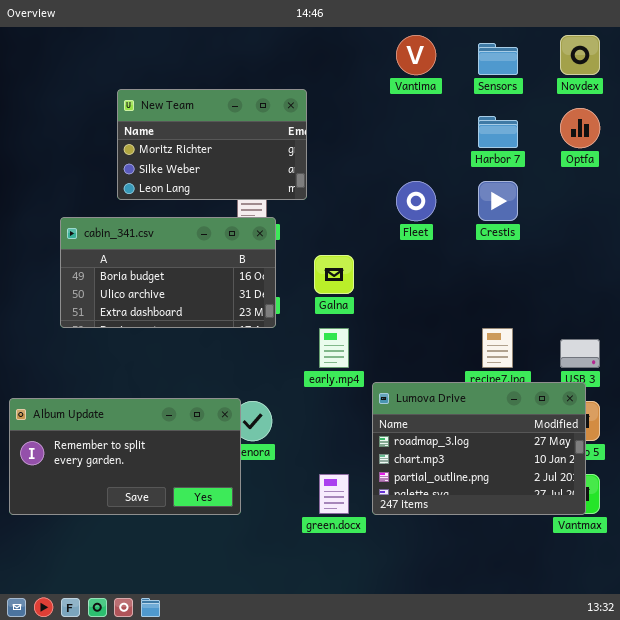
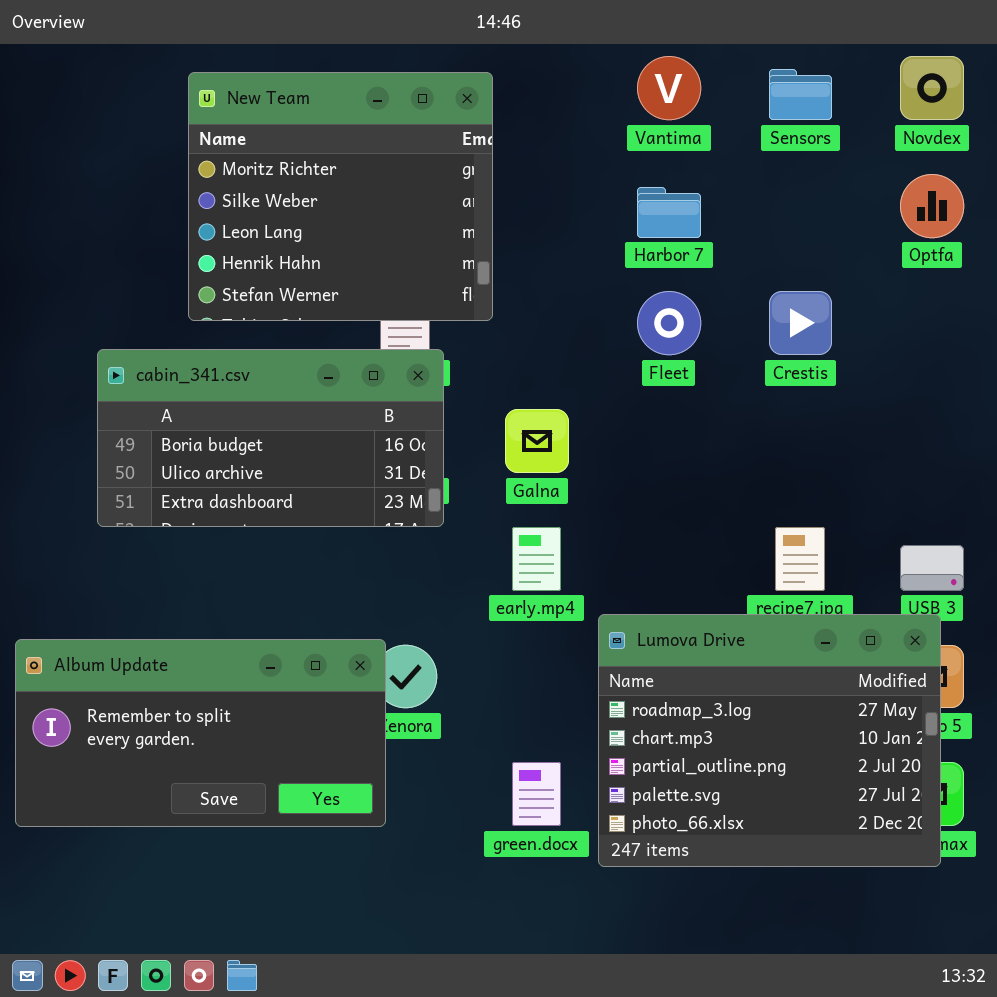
New Team: [117,89,307,200] -> [188,72,493,321], resized
Harbor 7: [478,116,518,148] -> [637,187,701,238], moved
Lumova Drive: [372,382,586,515] -> [598,614,941,867], resized

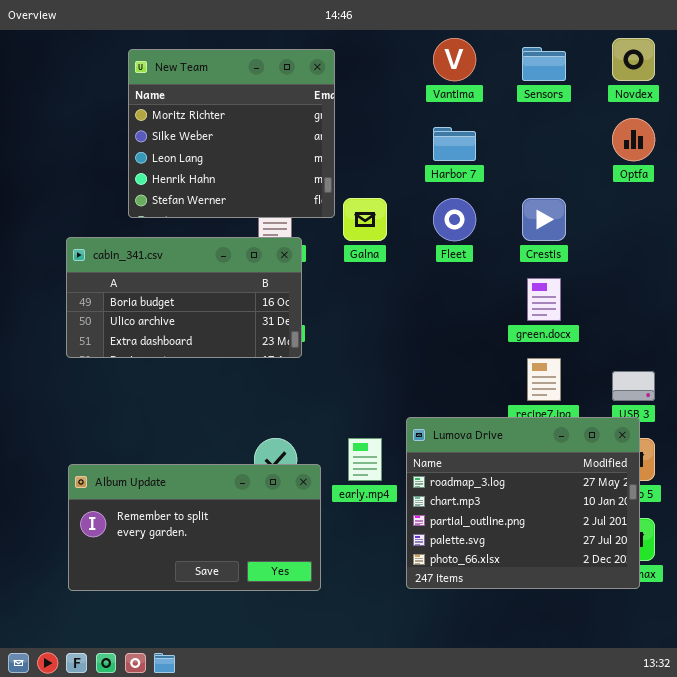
Galna: [505,409,569,473] -> [343,198,387,241], moved
early.mp4: [512,527,561,591] -> [348,438,382,481], moved
Album Update: [15,639,386,827] -> [68,464,321,591], moved
green.docx: [512,762,561,826] -> [527,278,561,321], moved

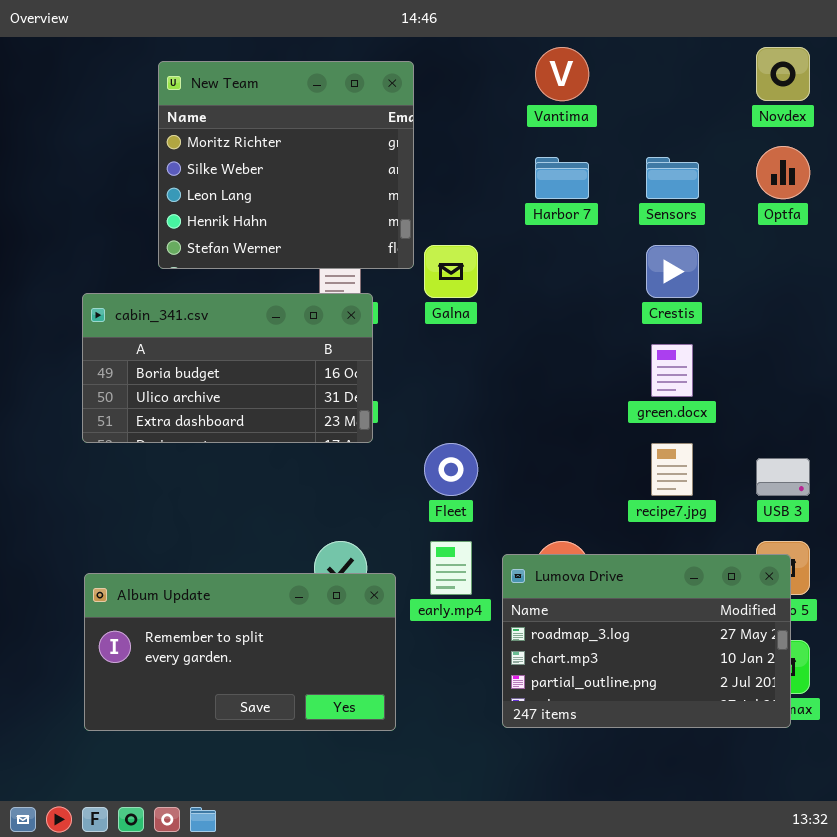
Sensors: [522,47,566,81] -> [646,157,699,199], moved
Fleet: [433,198,476,241] -> [424,443,478,496], moved
Lumova Drive: [406,417,640,589] -> [502,554,791,728], resized

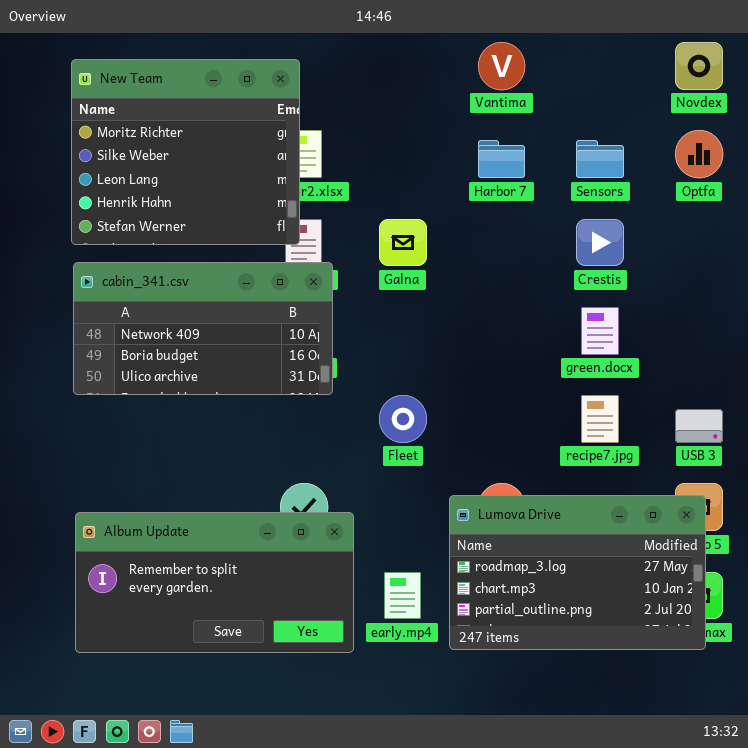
New Team: [158,61,414,269] -> [71,59,300,245], moved
cabin_341.csv: [82,293,373,443] -> [73,262,333,395], scrolled up 1 row
early.mp4: [430,541,472,595] -> [384,572,421,619], moved

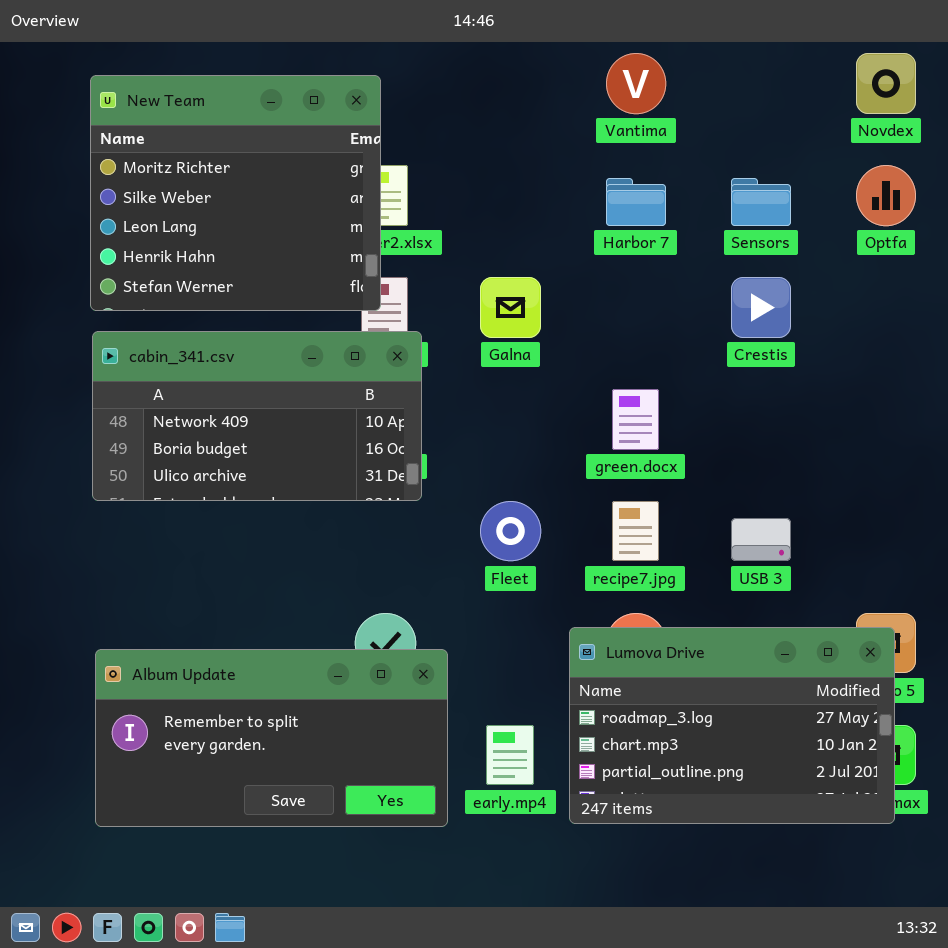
green.docx: [581,307,619,355] -> [612,389,659,450], moved
recipe7.jpg: [581,395,619,443] -> [612,501,659,561], moved
USB 3: [675,409,723,443] -> [731,518,791,561], moved

